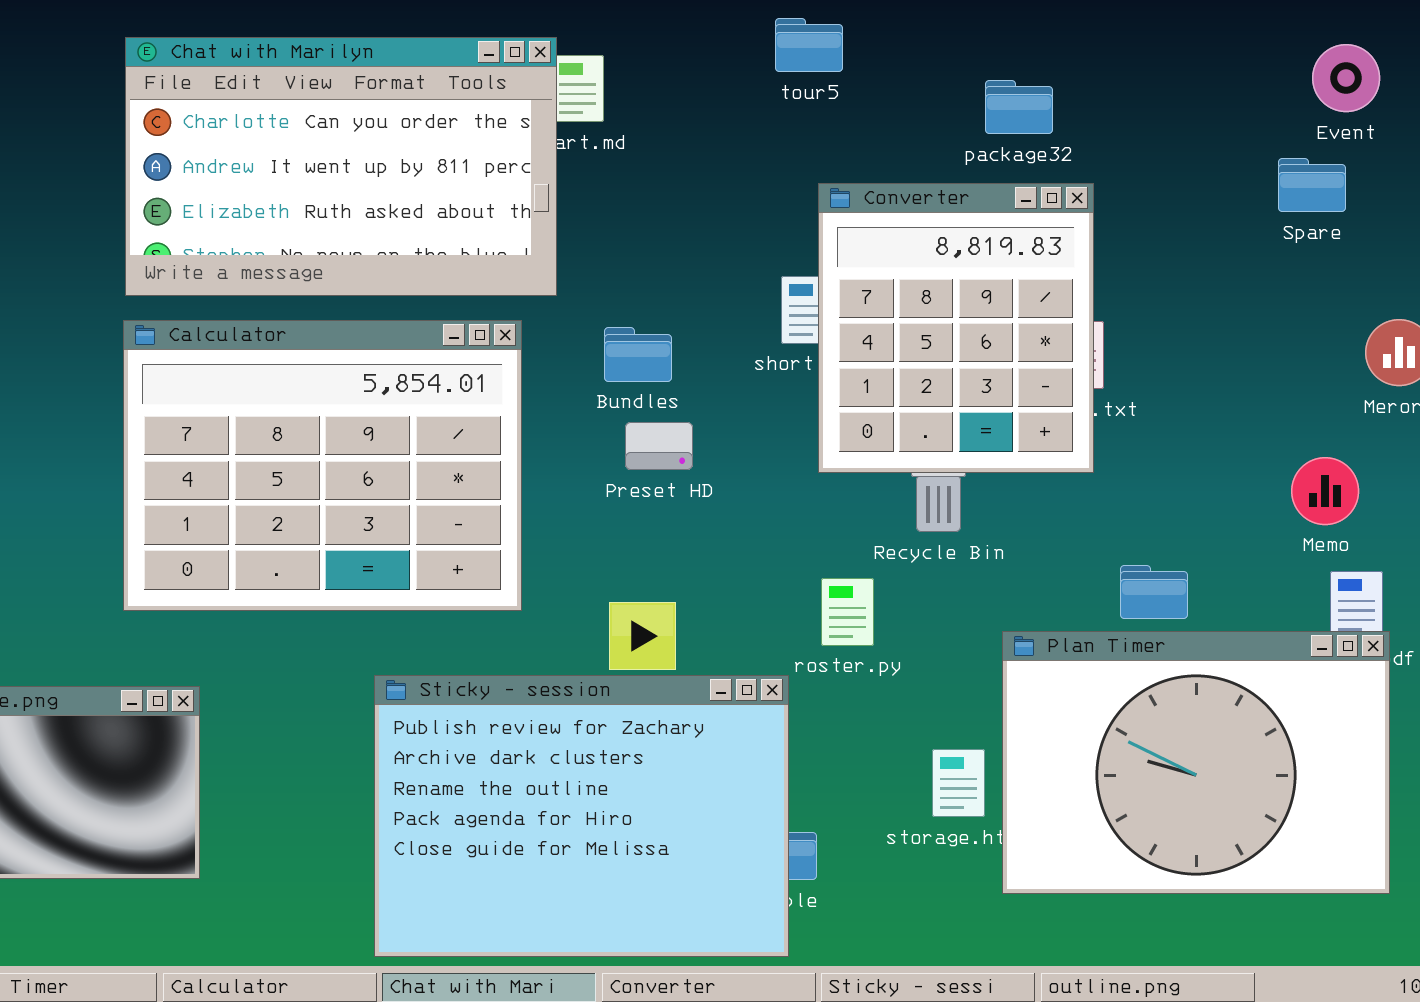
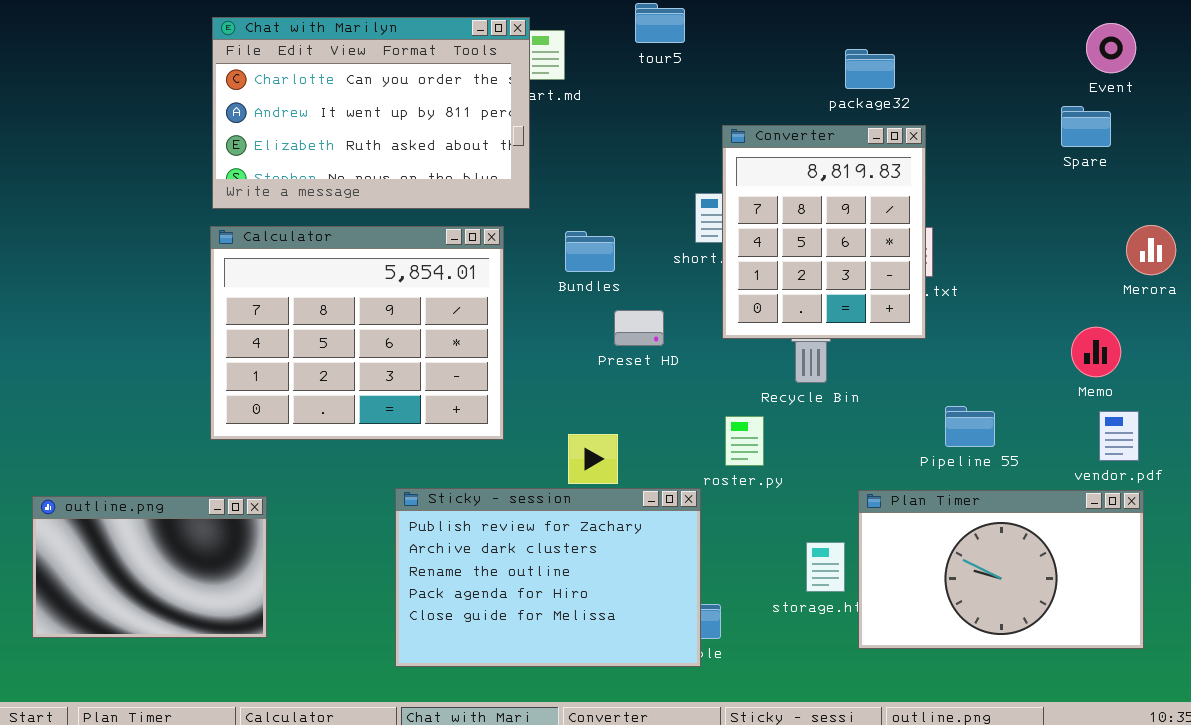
tour5: [775,18,843,72] -> [635,3,685,43], moved
Preset HD: [625,422,693,470] -> [614,310,664,346], moved
Plan Timer: [1002,631,1390,894] -> [858,490,1144,649], resized
Sticky - session: [374,675,789,957] -> [395,488,701,667], resized

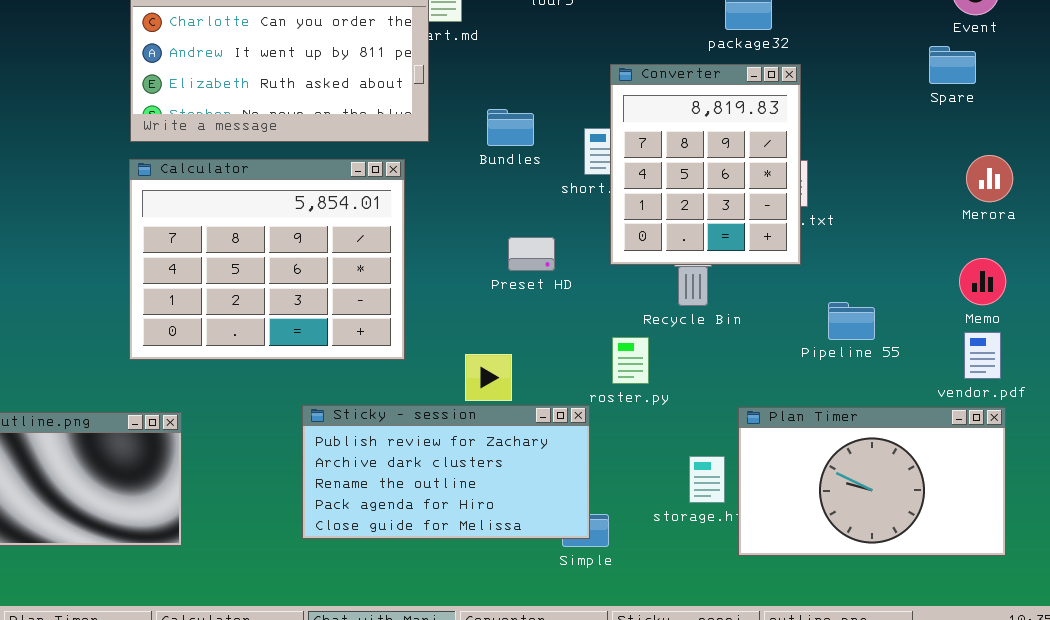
Merora: [1126,225,1176,275] -> [966,155,1013,202], moved
Bundles: [565,231,615,272] -> [487,109,534,146], moved
Memo: [1071,327,1121,377] -> [959,258,1006,305], moved
Pipeline 55: [945,406,995,447] -> [828,302,875,340], moved
Sticky - session: [395,488,701,667] -> [302,405,590,539], resized

